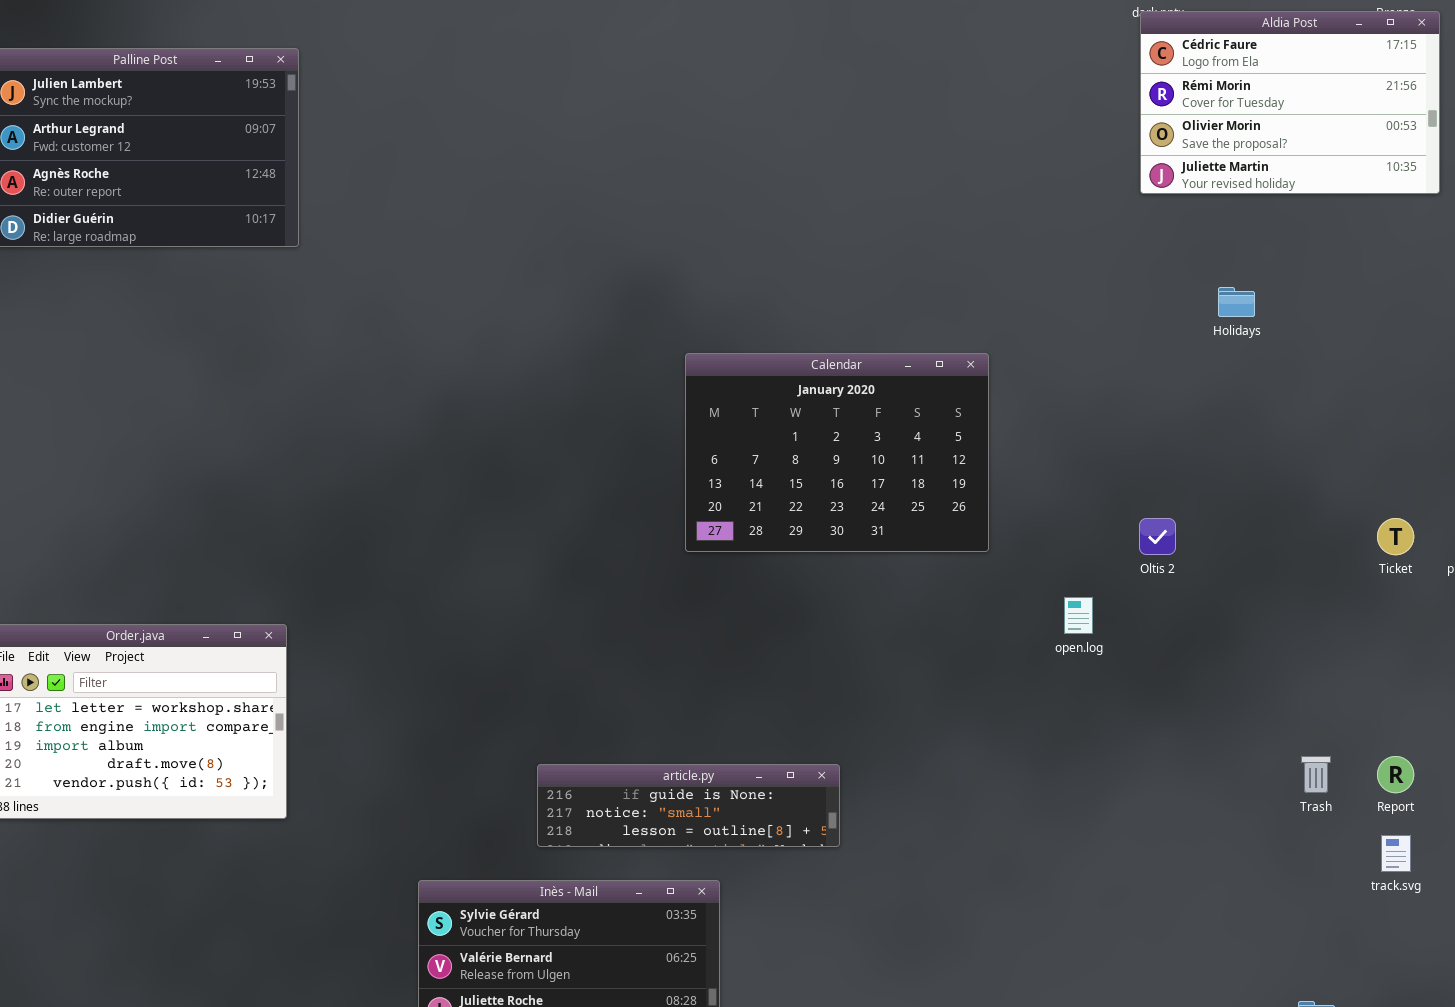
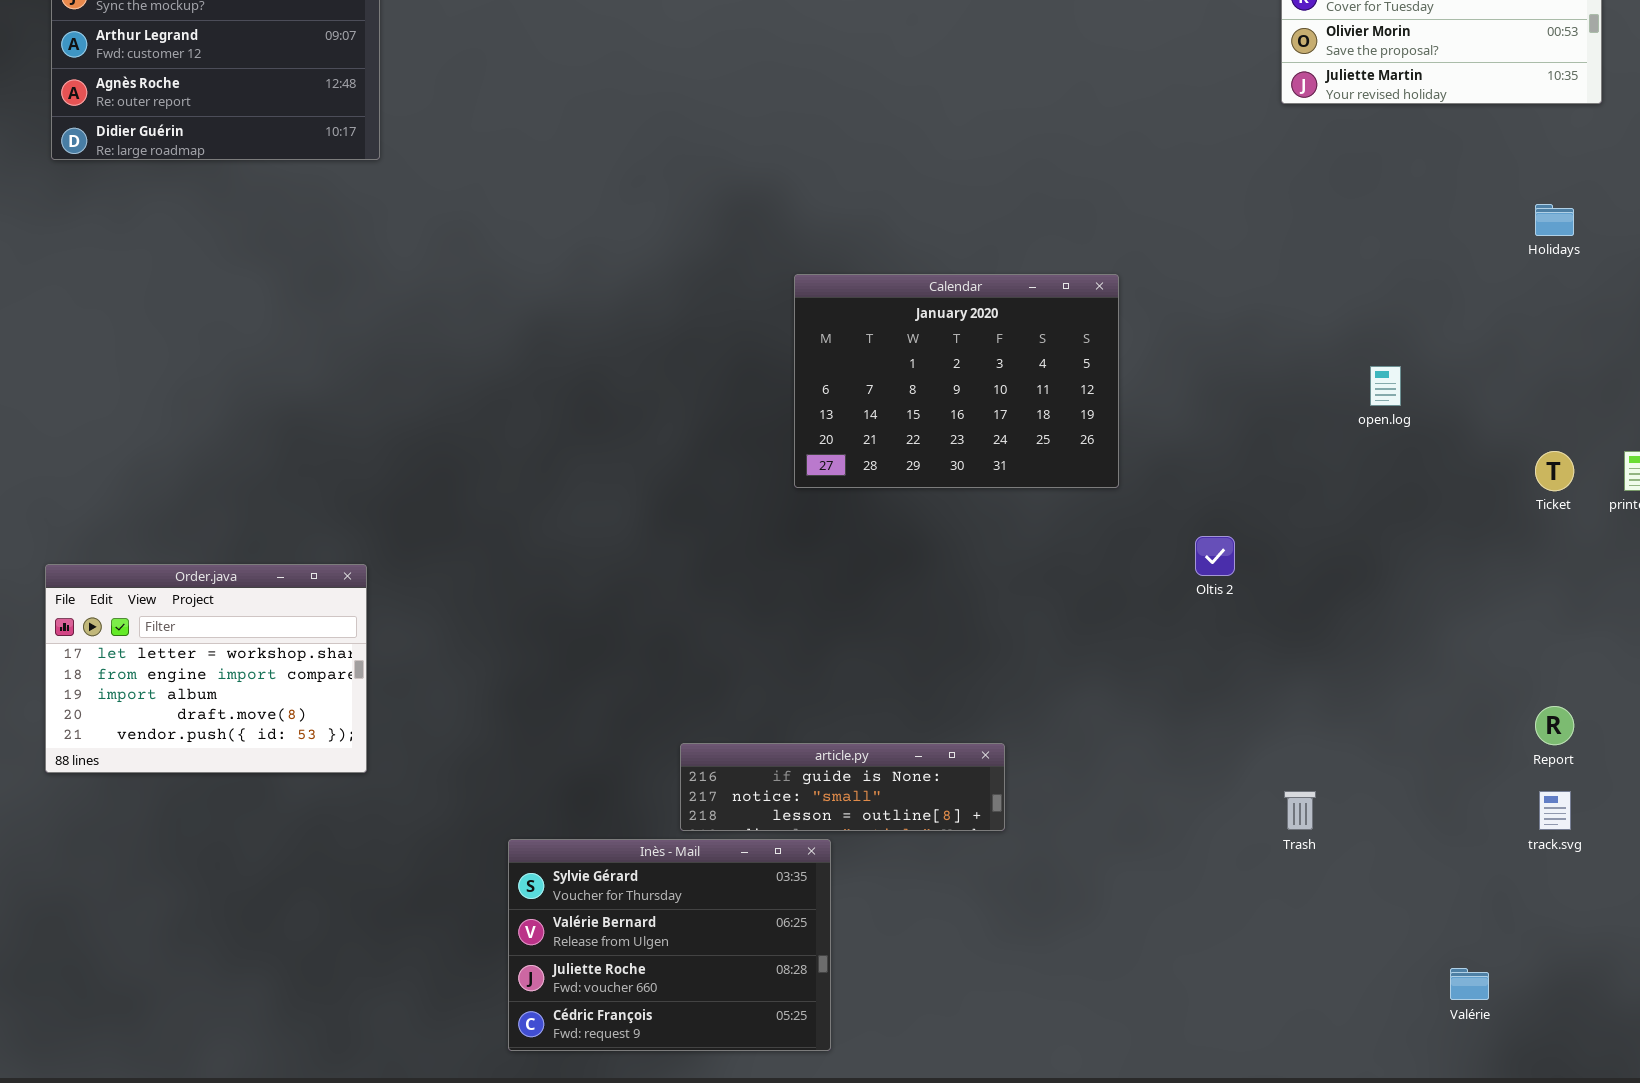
Holidays: [1218,287,1255,317] -> [1535,204,1574,236], moved
Oltis 2: [1139,518,1176,555] -> [1195,536,1235,576], moved
open.log: [1064,597,1093,634] -> [1370,366,1401,406], moved
Trash: [1301,756,1331,793] -> [1284,791,1316,830], moved
article.py: [537,764,840,847] -> [680,743,1005,831], moved

